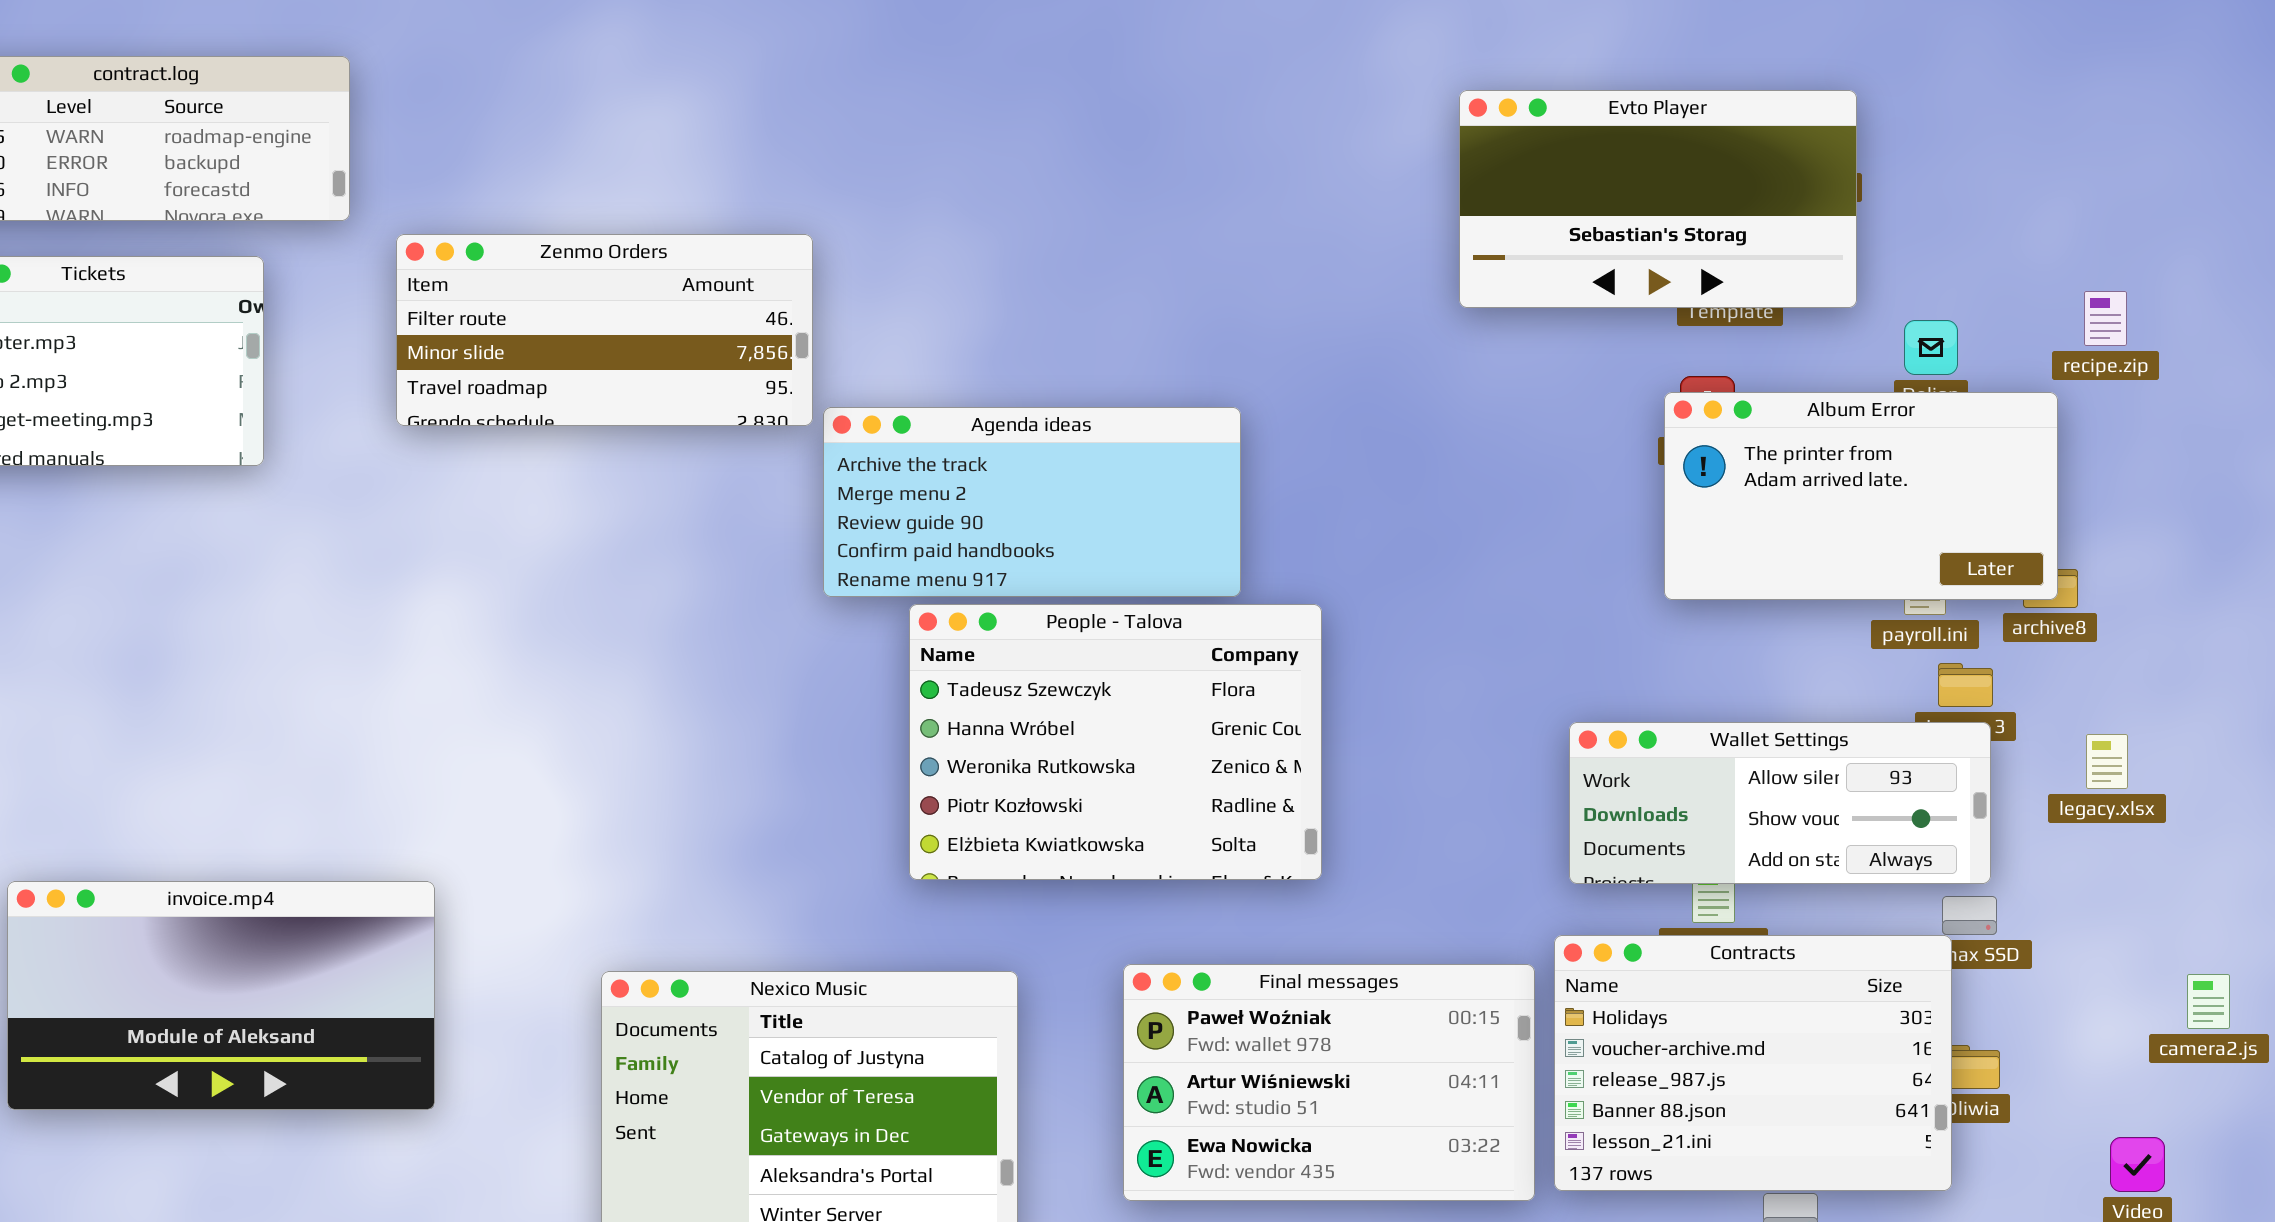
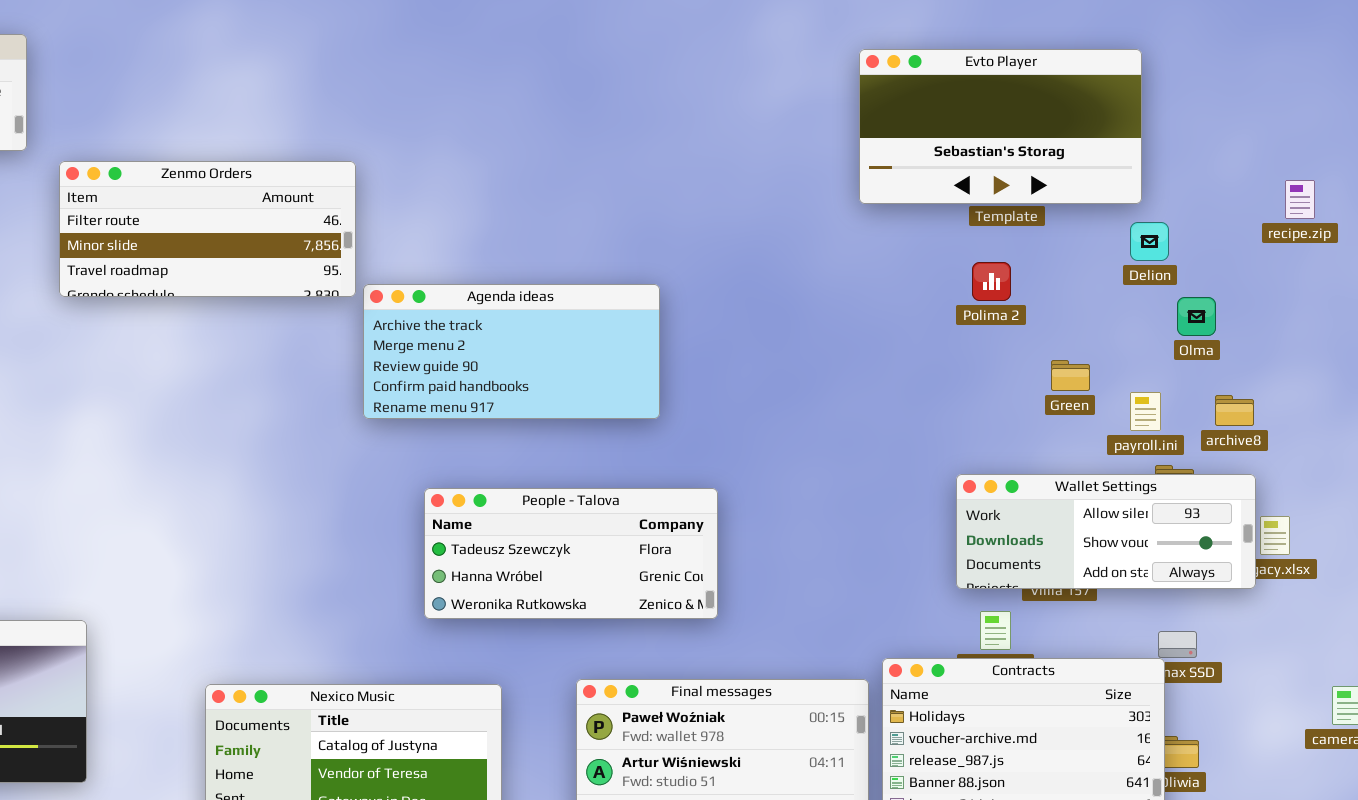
Evto Player: [1459,90,1857,308] -> [859,49,1142,204], moved
recipe.zip: [2084,291,2127,346] -> [1285,180,1315,219], moved
Album Error: [1664,392,2058,600] -> none, closed
People - Talova: [909,604,1322,880] -> [424,488,718,619], resized
Wallet Settings: [1569,722,1991,884] -> [956,474,1256,589], moved

